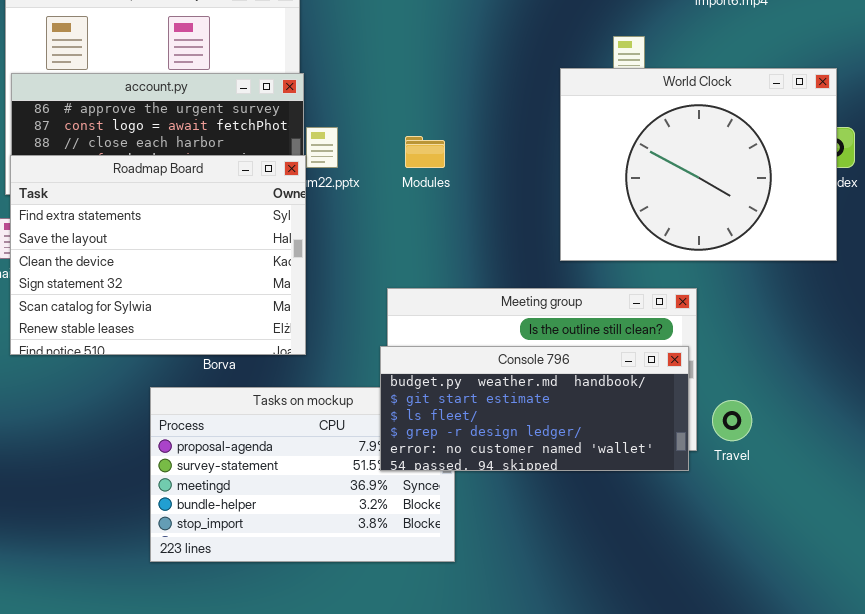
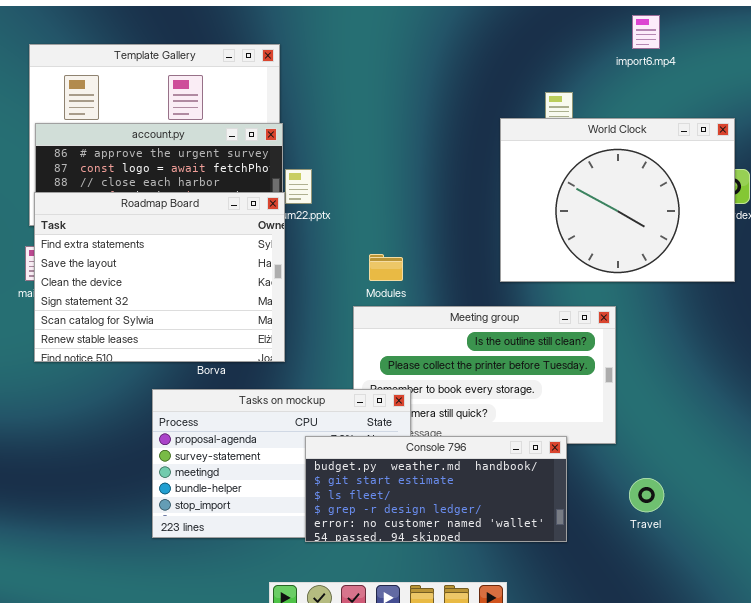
Modules: [405,136,445,168] -> [369,254,403,281], moved
Console 796: [380,346,689,471] -> [305,436,567,542], moved
Travel: [712,400,752,441] -> [629,478,664,512], moved

